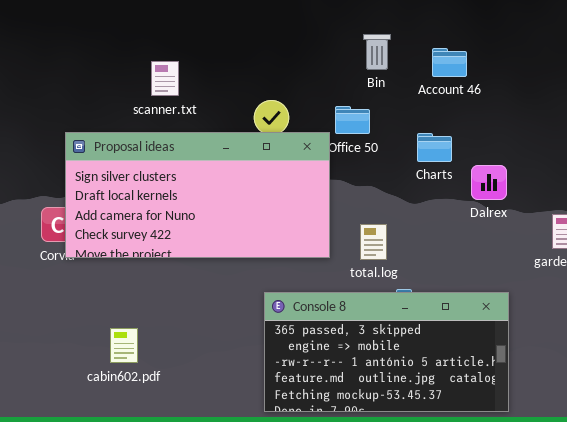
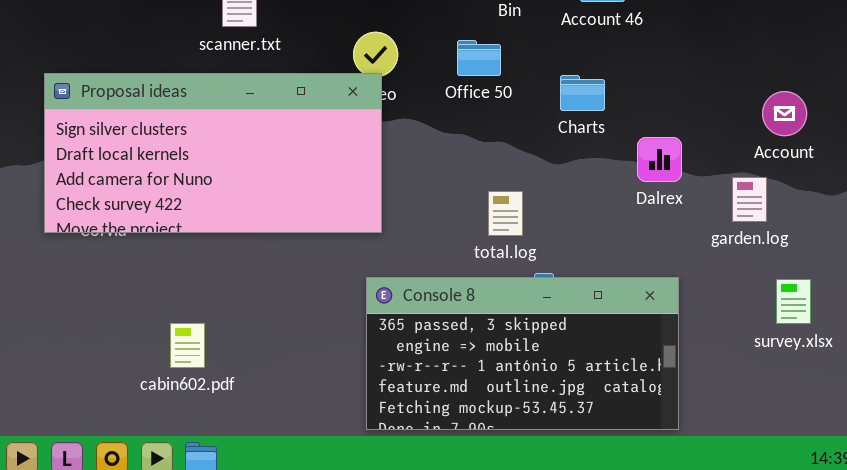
Proposal ideas: [65,132,330,258] -> [44,73,382,233], moved
Dalrex: [471,165,507,200] -> [637,137,682,182], moved

